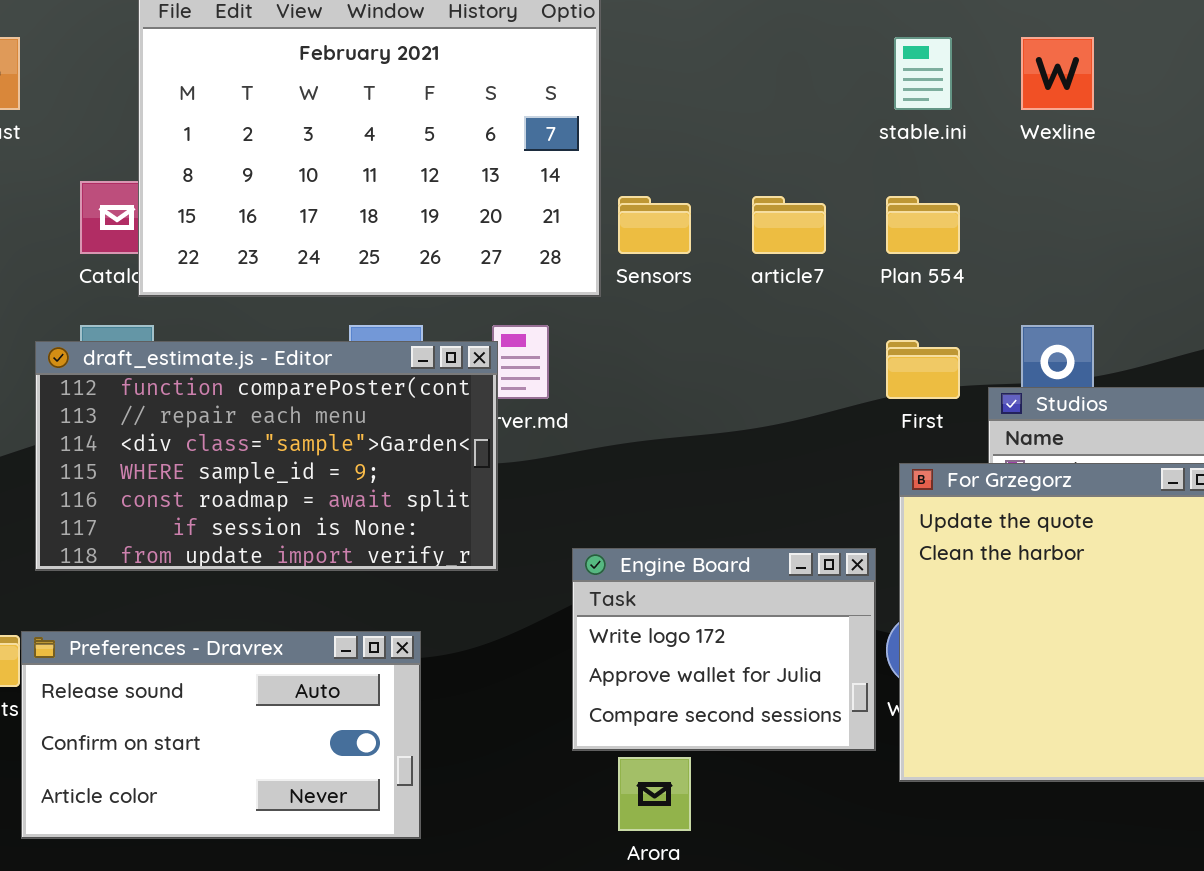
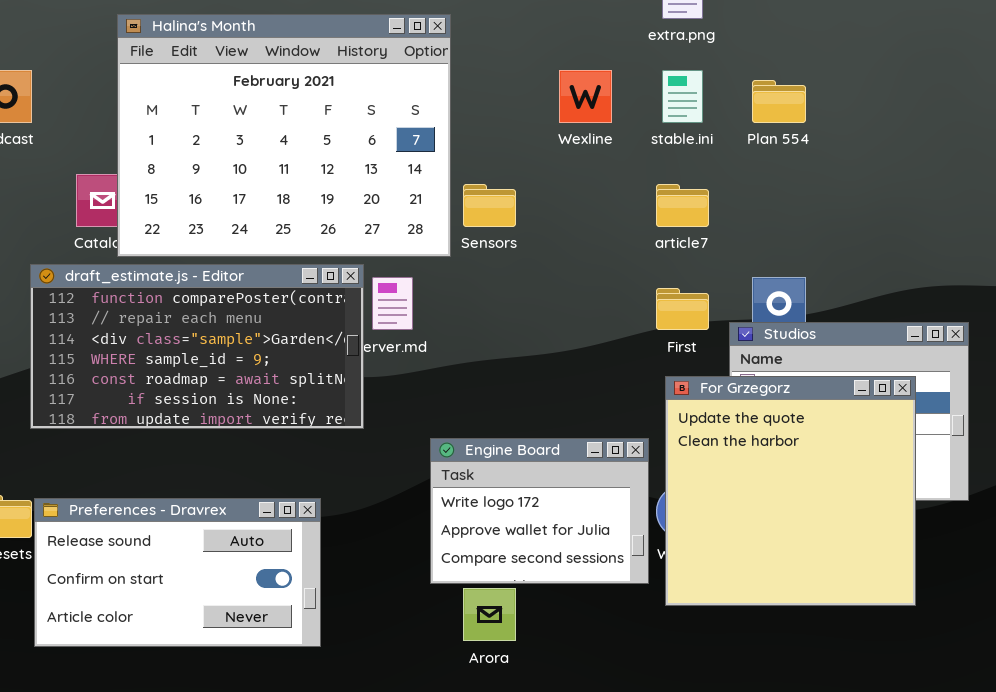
Wexline: [1021,37,1094,110] -> [559,70,612,123], moved
article7: [752,196,826,254] -> [656,184,709,227], moved
Plan 554: [886,196,960,254] -> [752,80,806,123], moved
draft_estimate.js - Editor: [35,341,498,571] -> [30,264,364,429], moved

